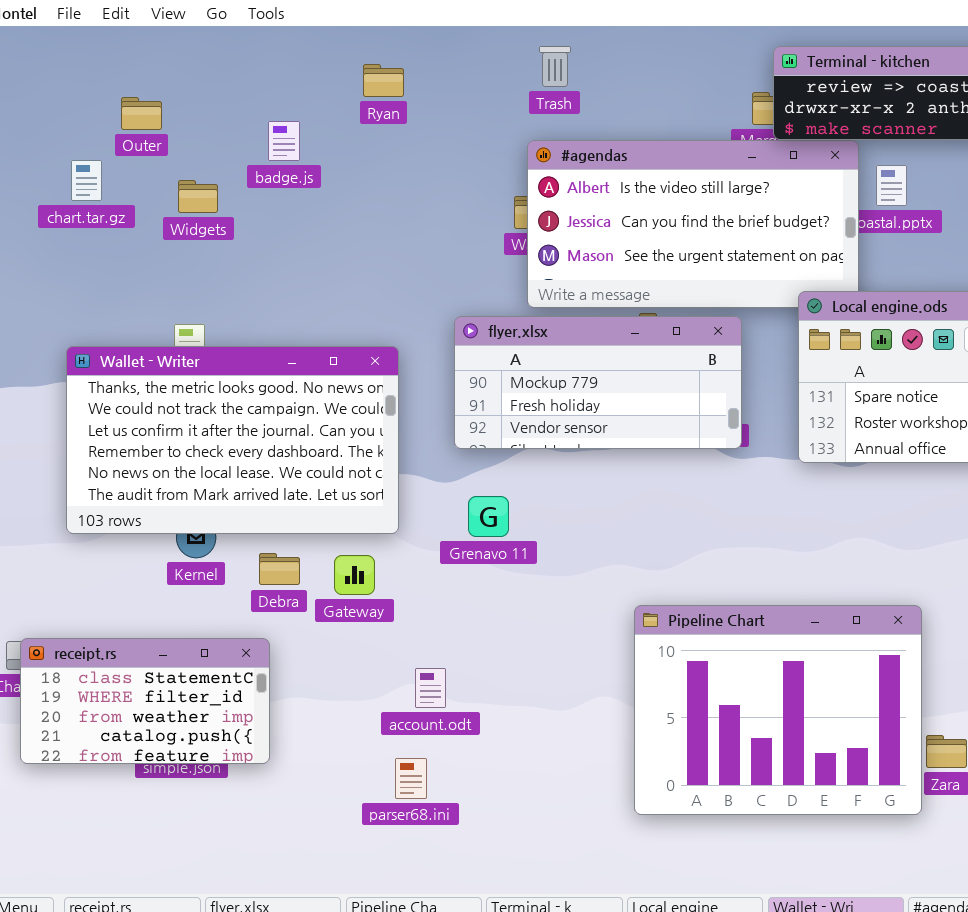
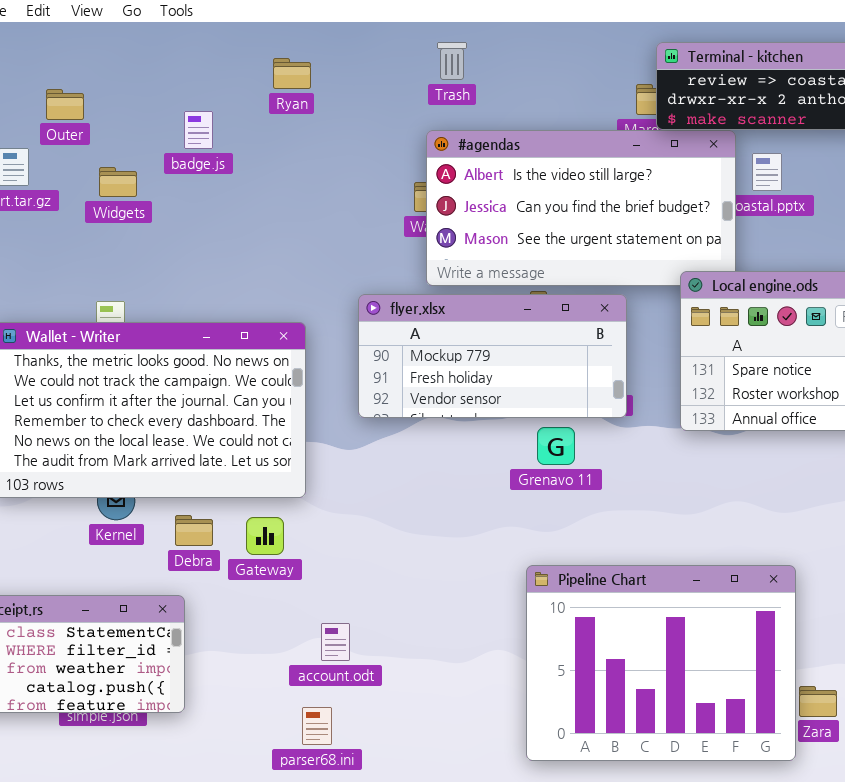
Grenavo 11: [468,496,509,537] -> [537,427,575,465], moved

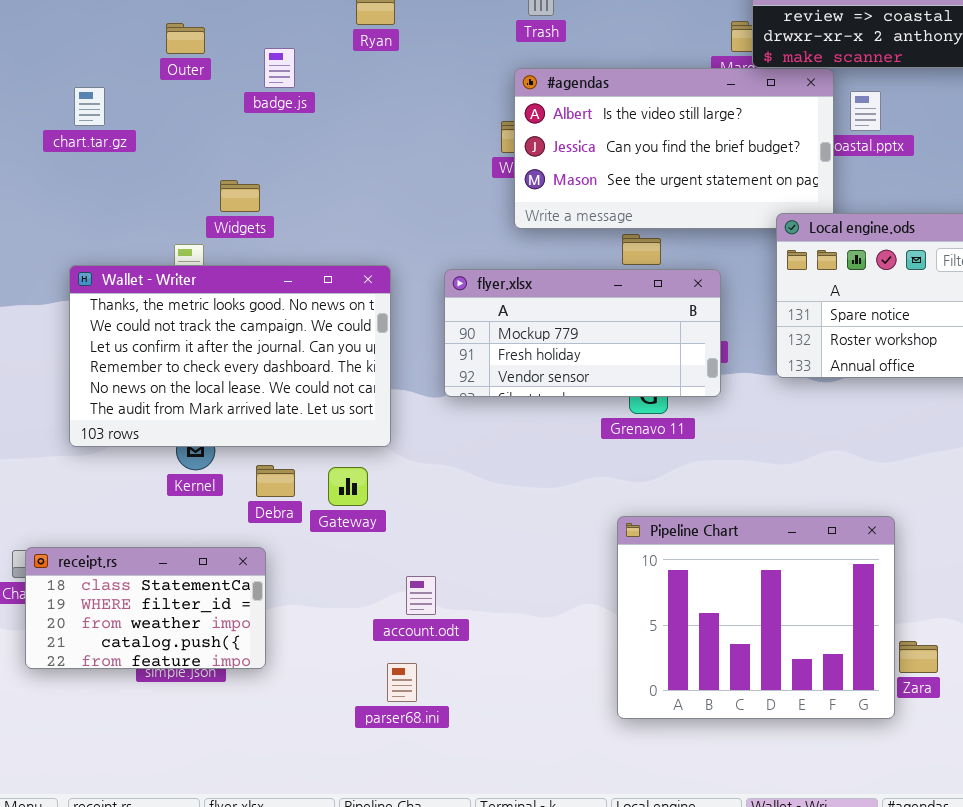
Outer: [46,89,84,120] -> [166,23,205,54], moved
Widgets: [99,167,137,197] -> [220,180,260,212], moved
flyer.xlsx: [358,294,627,418] -> [444,269,721,397], moved

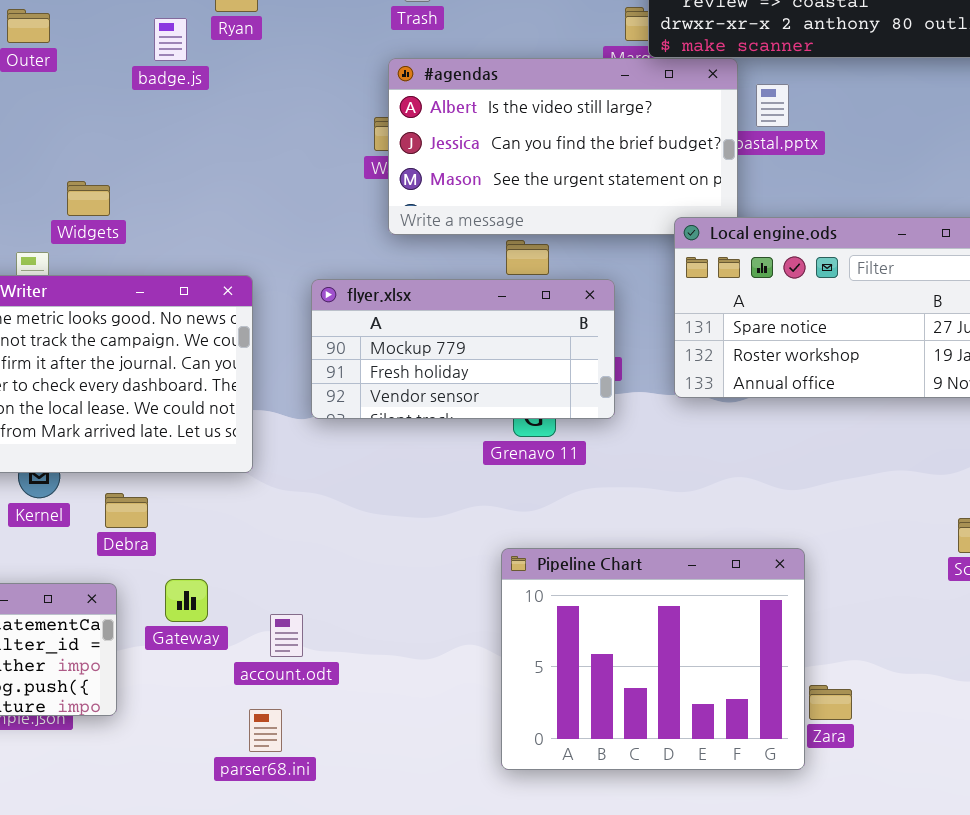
badge.js: [264,48,295,88] -> [154,18,187,61], moved
Gateway: [328,467,368,506] -> [165,579,208,622], moved

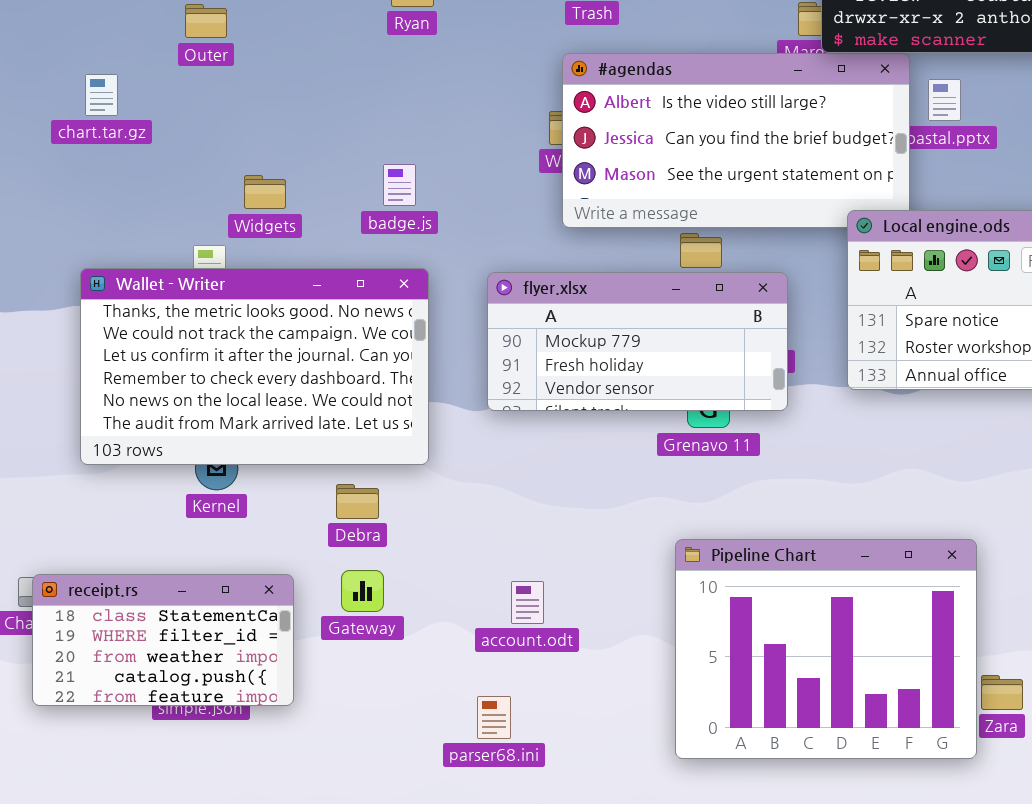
badge.js: [154,18,187,61] -> [383,164,416,206], moved
Debra: [105,493,148,528] -> [336,484,379,519], moved
account.odt: [270,614,303,657] -> [511,581,544,624], moved
parser68.ini: [249,709,282,752] -> [477,696,511,739], moved

